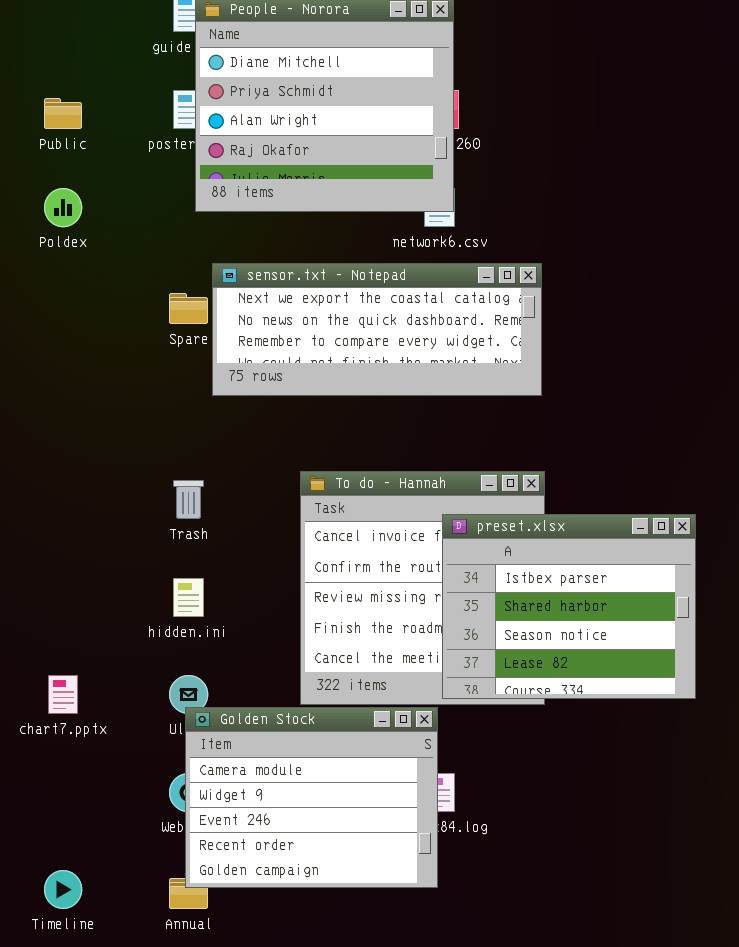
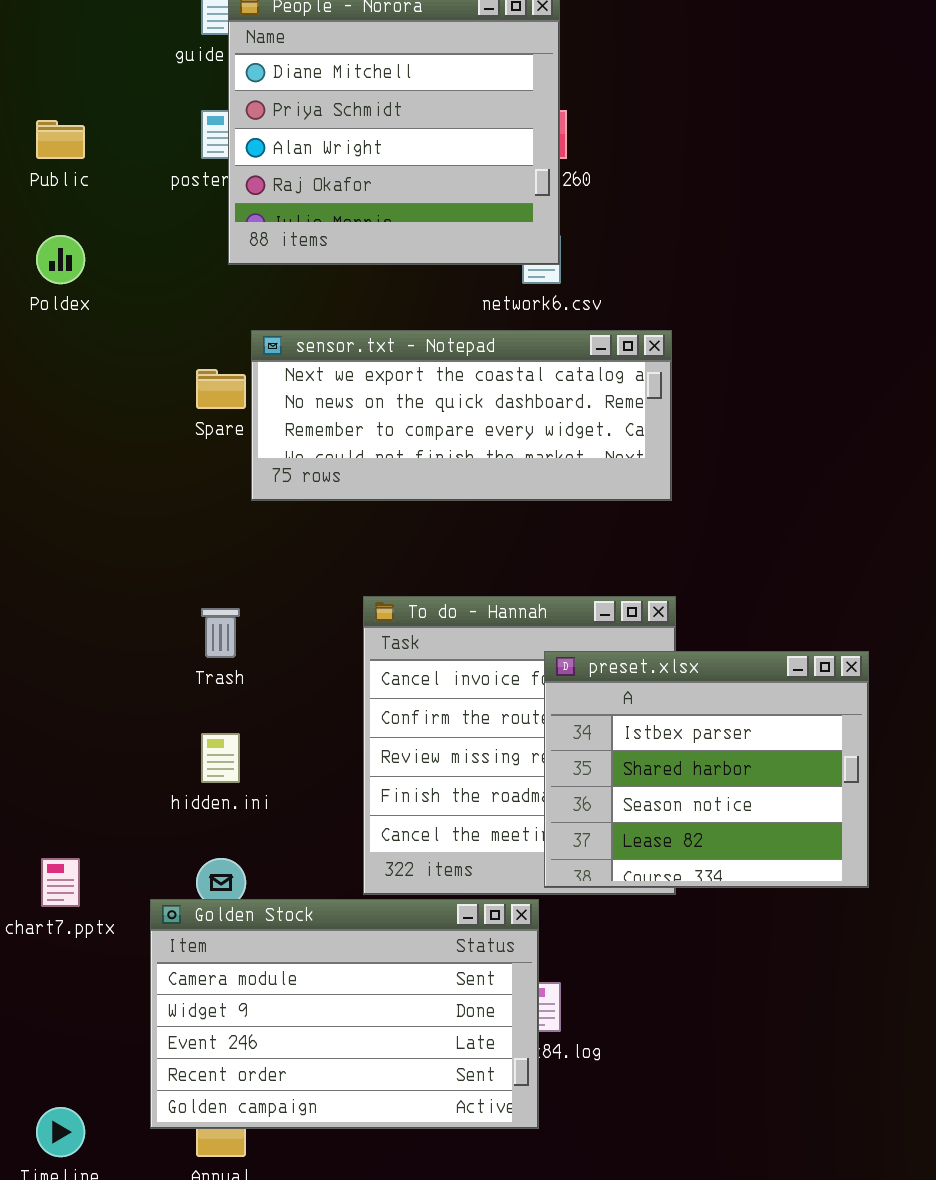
Golden Stock: [185,707,438,888] -> [150,899,539,1129], resized

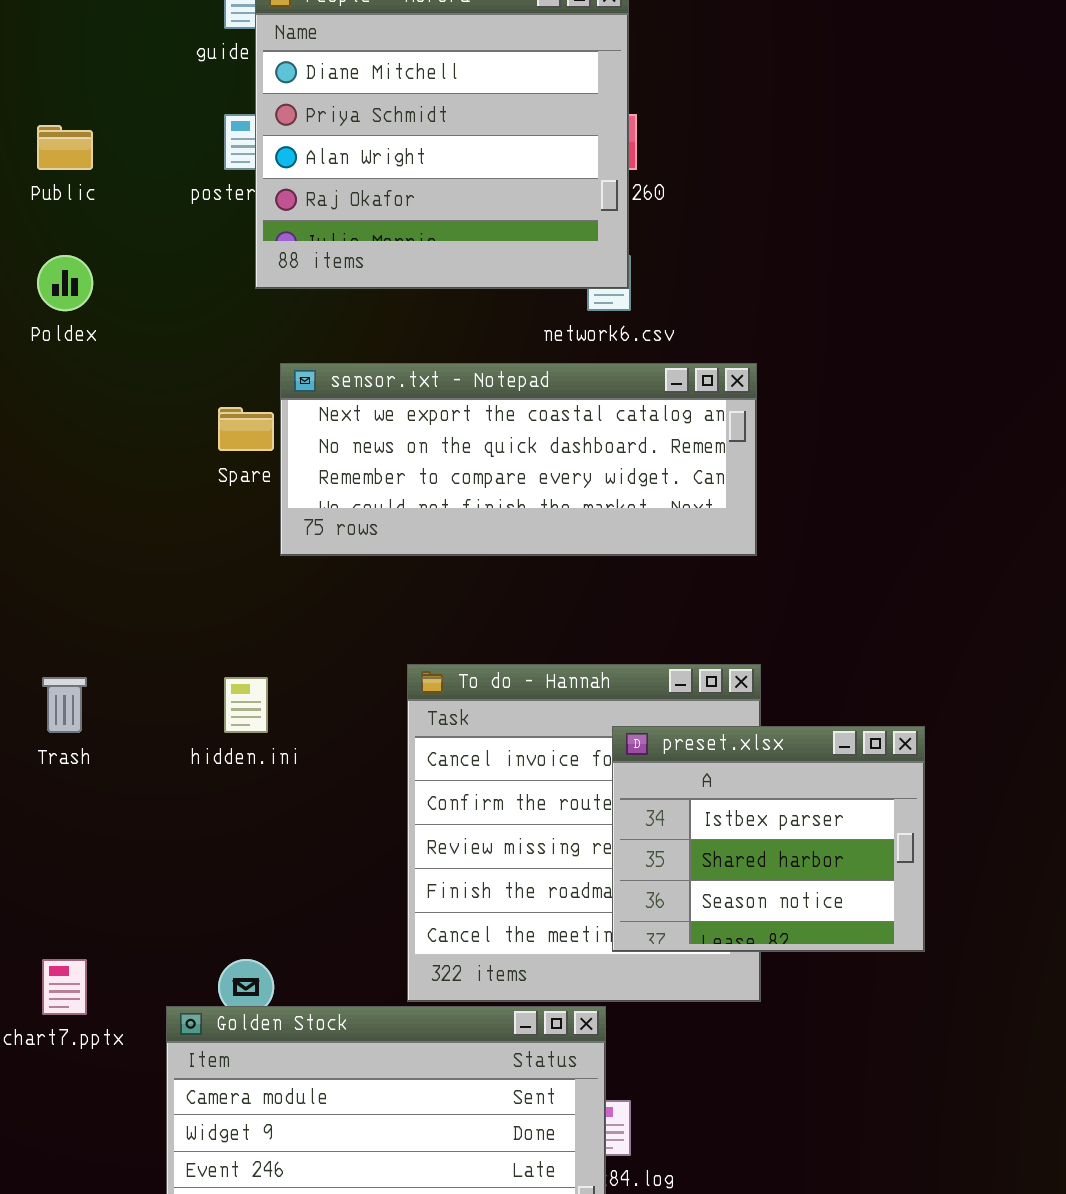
Trash: [201,608,240,658] -> [42,677,87,733], moved
preset.xlsx: [544,651,869,888] -> [612,726,925,952], resized
hidden.ini: [201,733,240,783] -> [224,677,268,733], moved

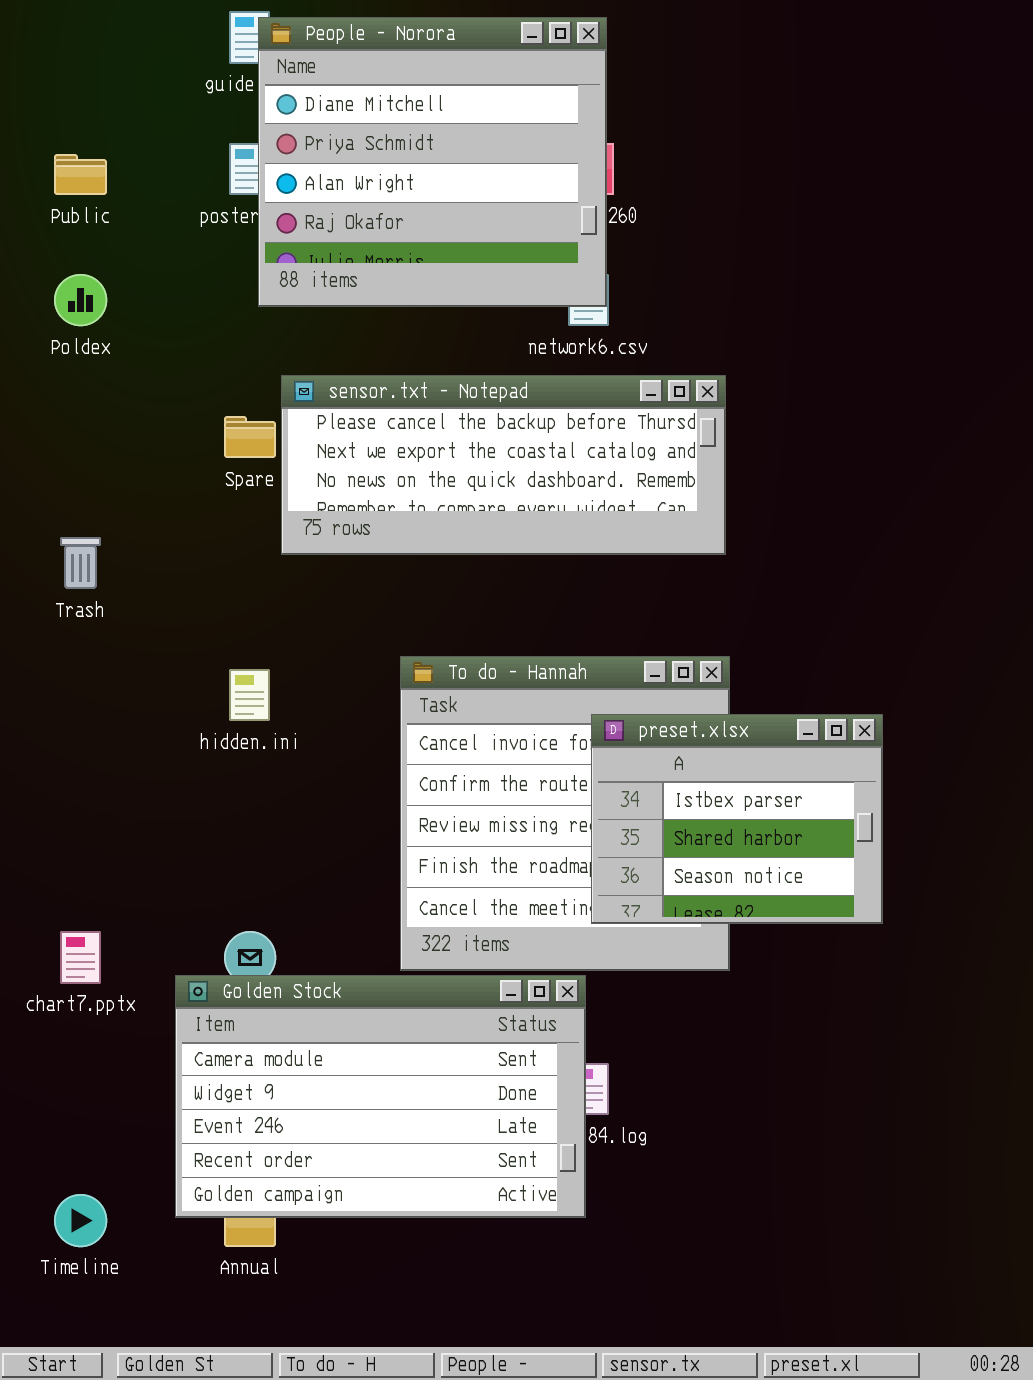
sensor.txt - Notepad: [280,363,757,556] -> [281,375,726,555], scrolled up 1 row
Trash: [42,677,87,733] -> [60,537,101,589], moved

